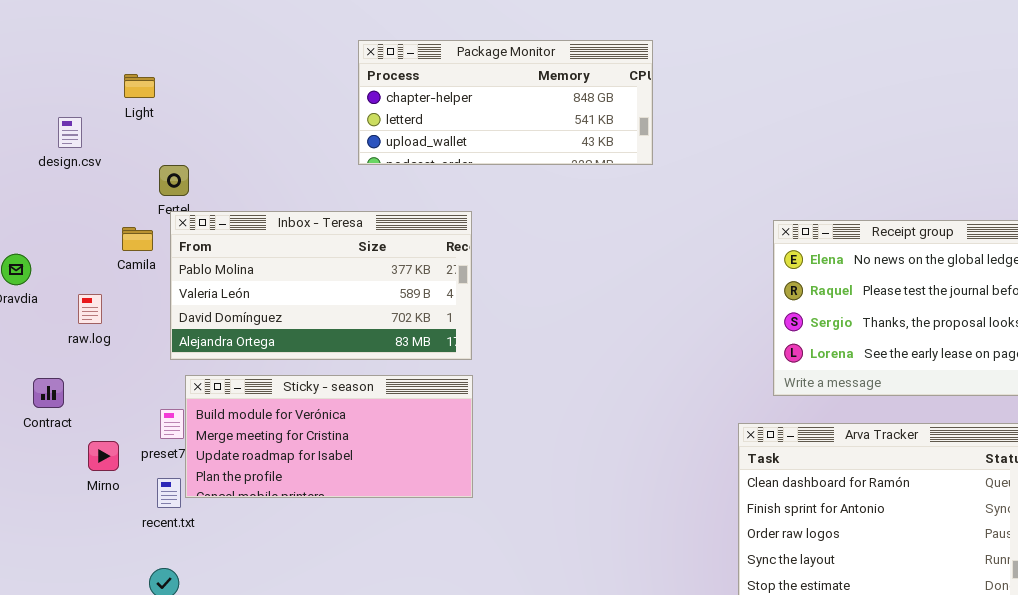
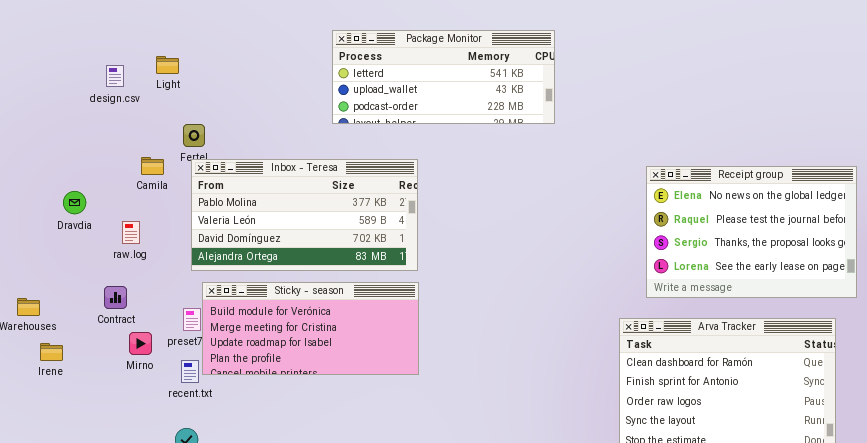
Package Monitor: [358,40,653,165] -> [332,30,555,124], scrolled down 1 row
design.csv: [58,117,82,148] -> [106,65,124,87], moved
Camila: [122,227,153,251] -> [141,157,164,175], moved
Contract: [33,378,64,408] -> [104,286,127,309], moved

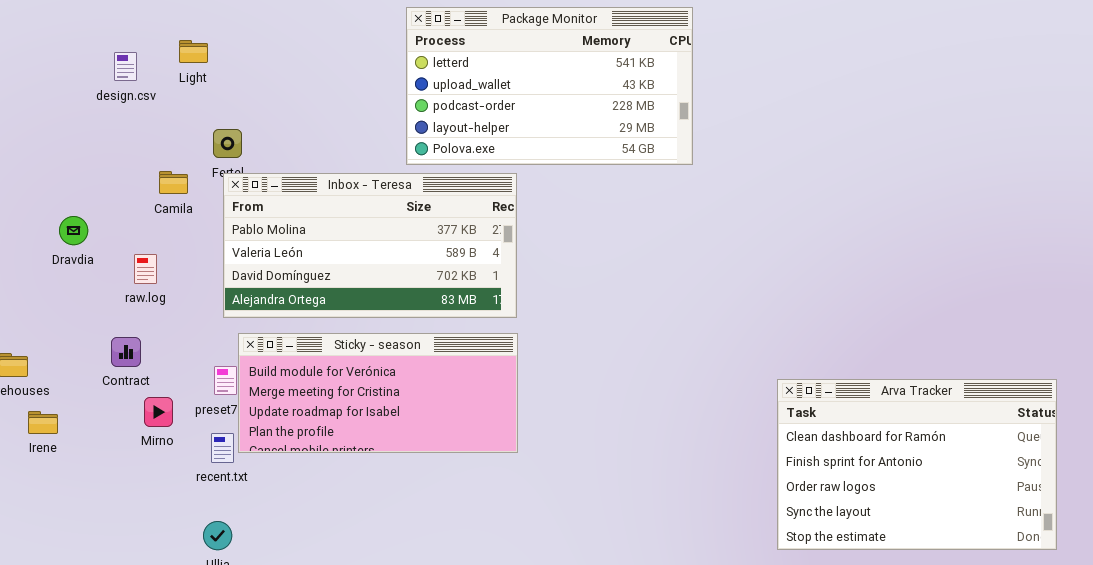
Package Monitor: [332,30,555,124] -> [406,7,693,165], resized
Receipt group: [646,166,857,298] -> none, closed

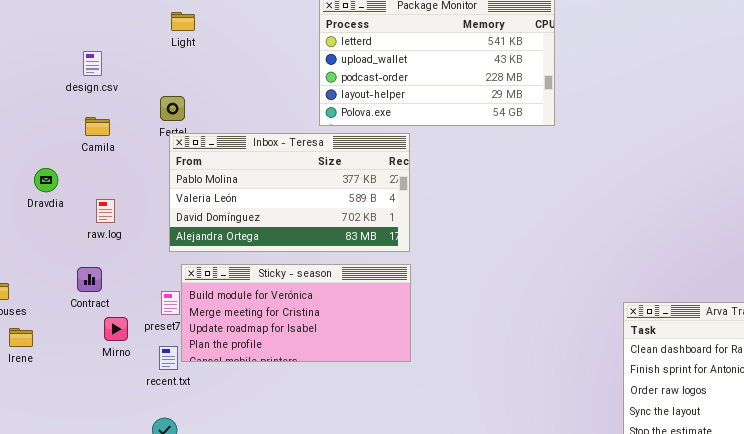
Light: [179,40,208,63] -> [171,12,195,31], moved
design.csv: [114,52,137,81] -> [83,51,102,76], moved
Camila: [159,171,188,194] -> [85,117,110,136], moved

